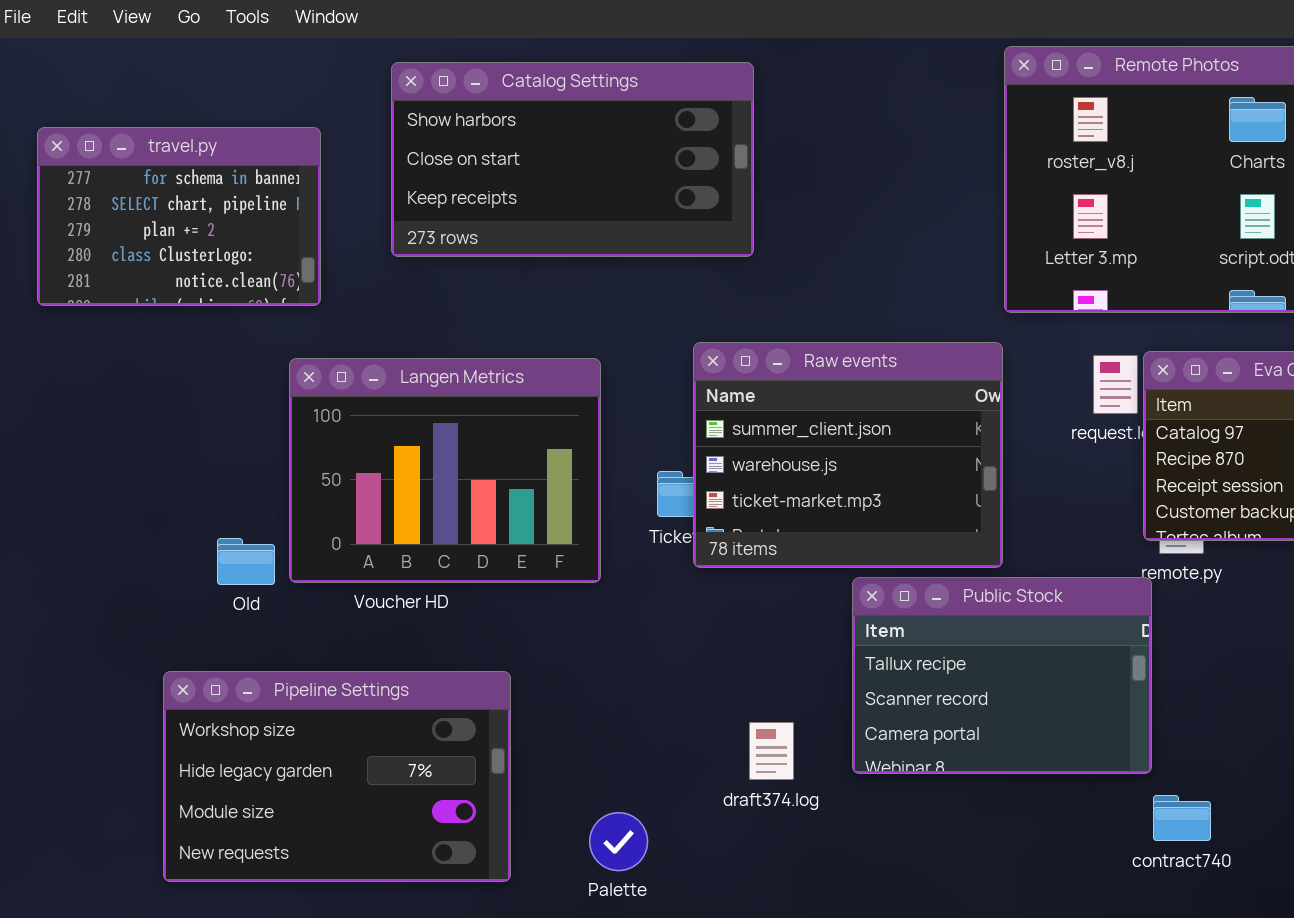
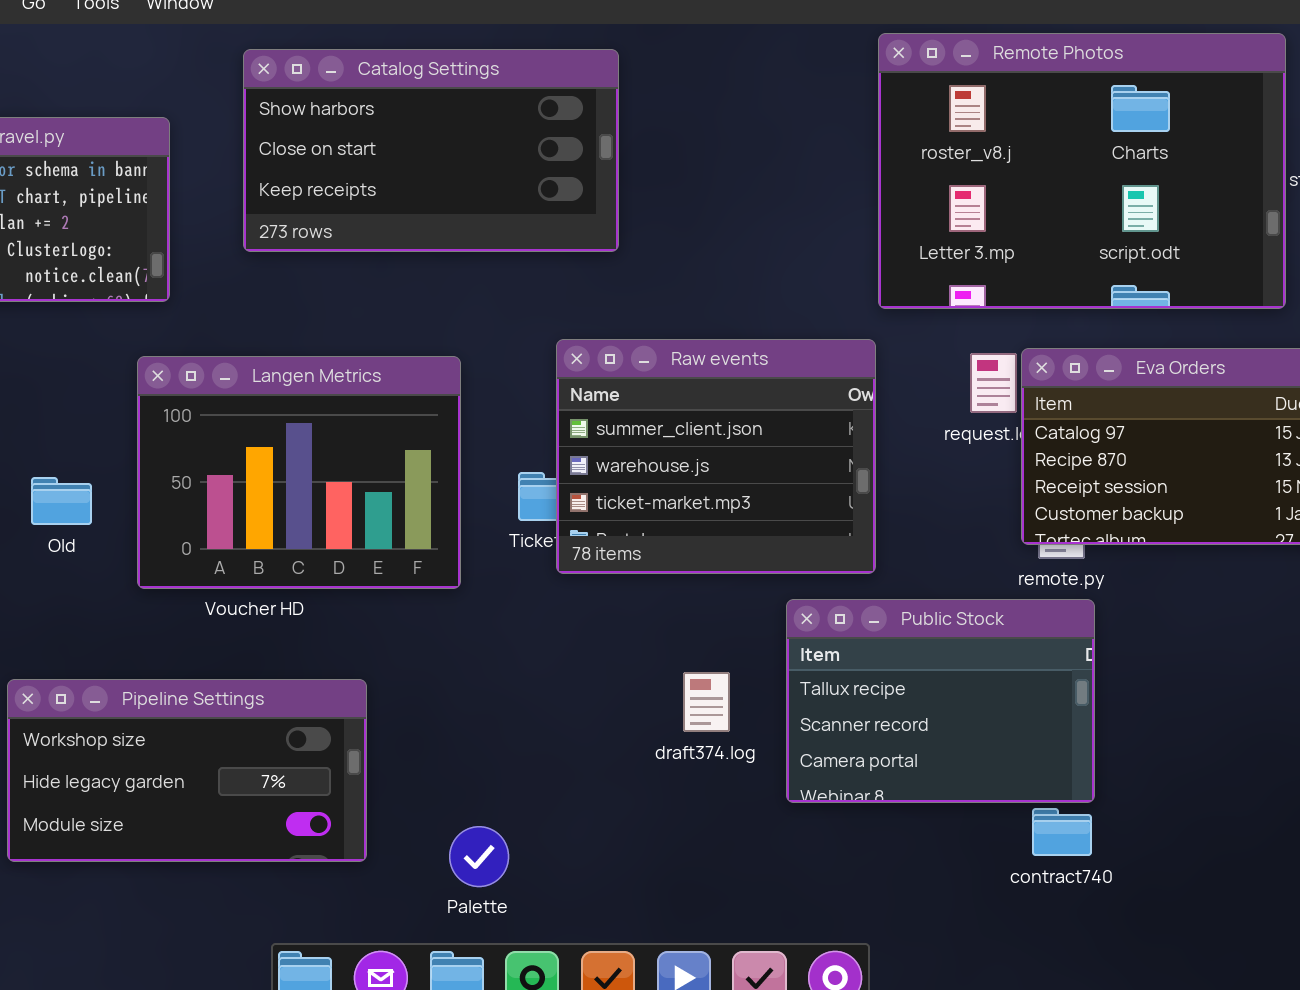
Old: [217,538,275,585] -> [31,477,92,525], moved
Public Stock: [852,577,1152,774] -> [786,599,1095,803], moved
Pipeline Settings: [163,671,511,882] -> [7,679,367,862], resized
draft374.log: [749,722,794,780] -> [683,672,730,732], moved

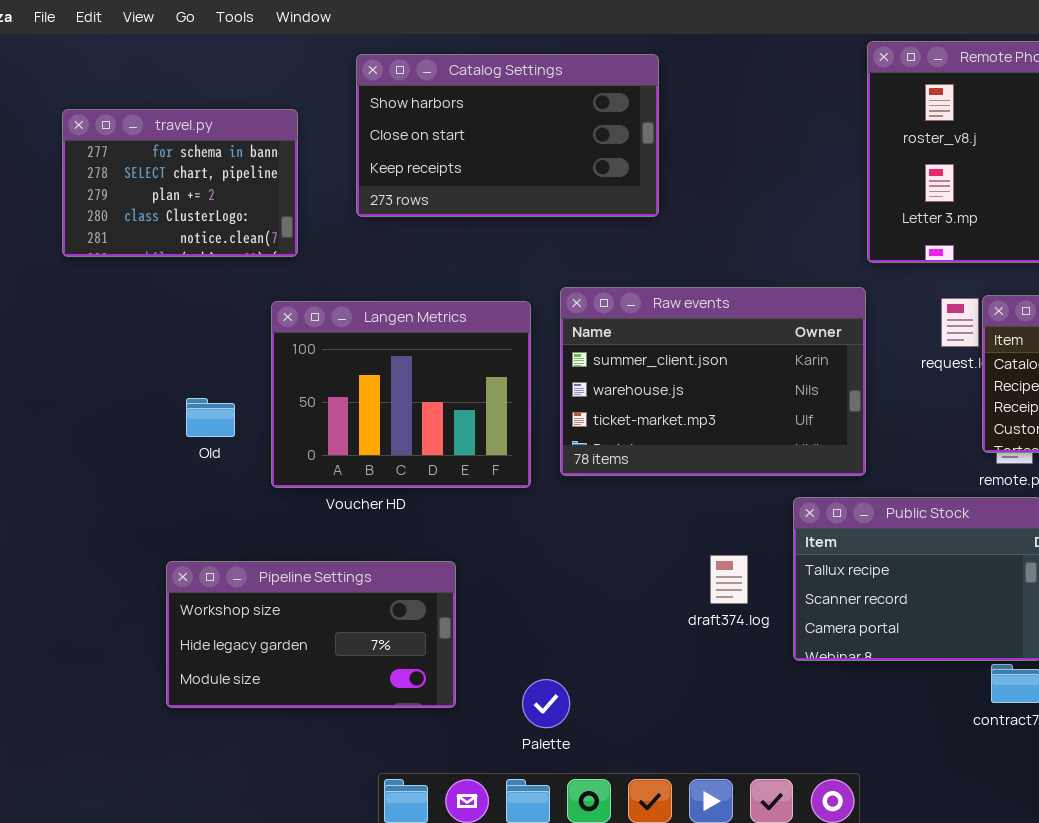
Raw events: [556,339,876,574] -> [560,287,866,476], resized

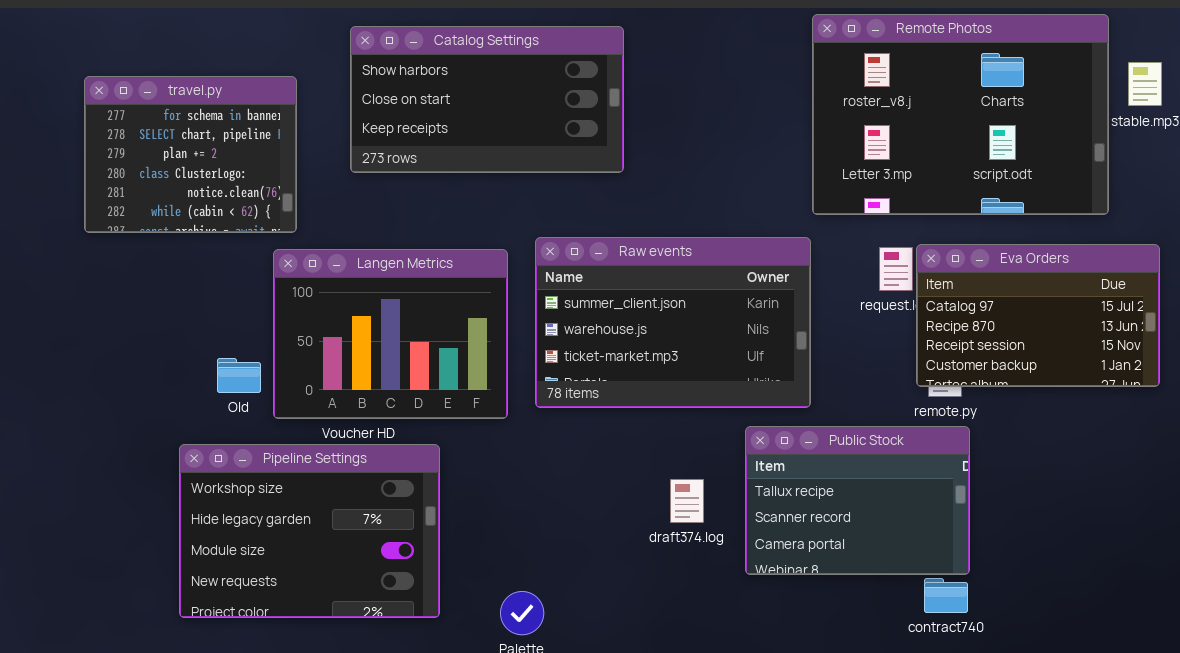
travel.py: [62,109,298,257] -> [84,76,297,233], resized
Old: [186,398,235,437] -> [217,358,261,393], moved
Pipeline Settings: [166,561,456,708] -> [179,444,440,618], resized

